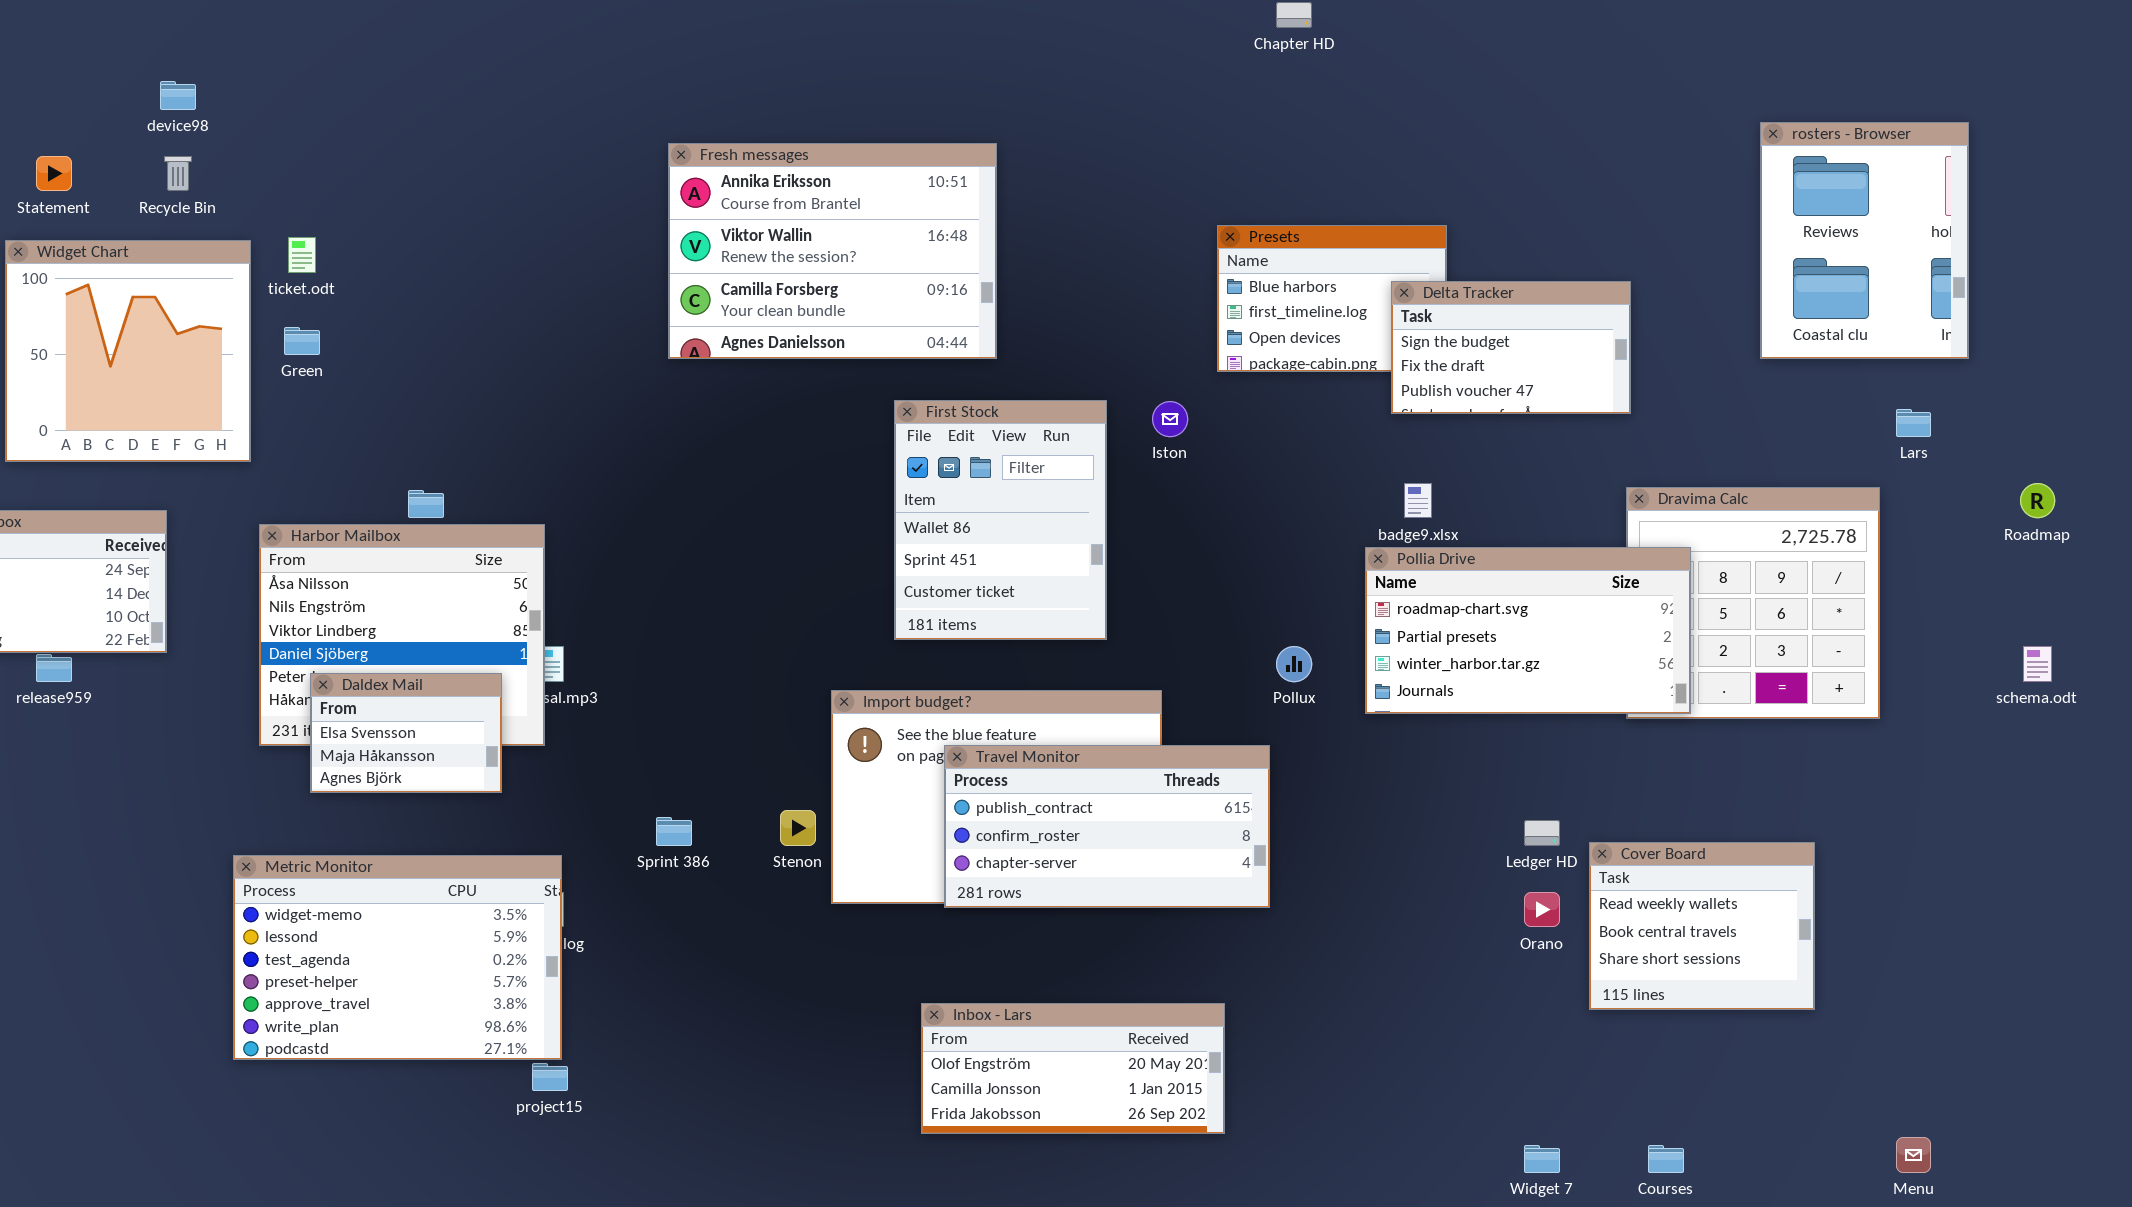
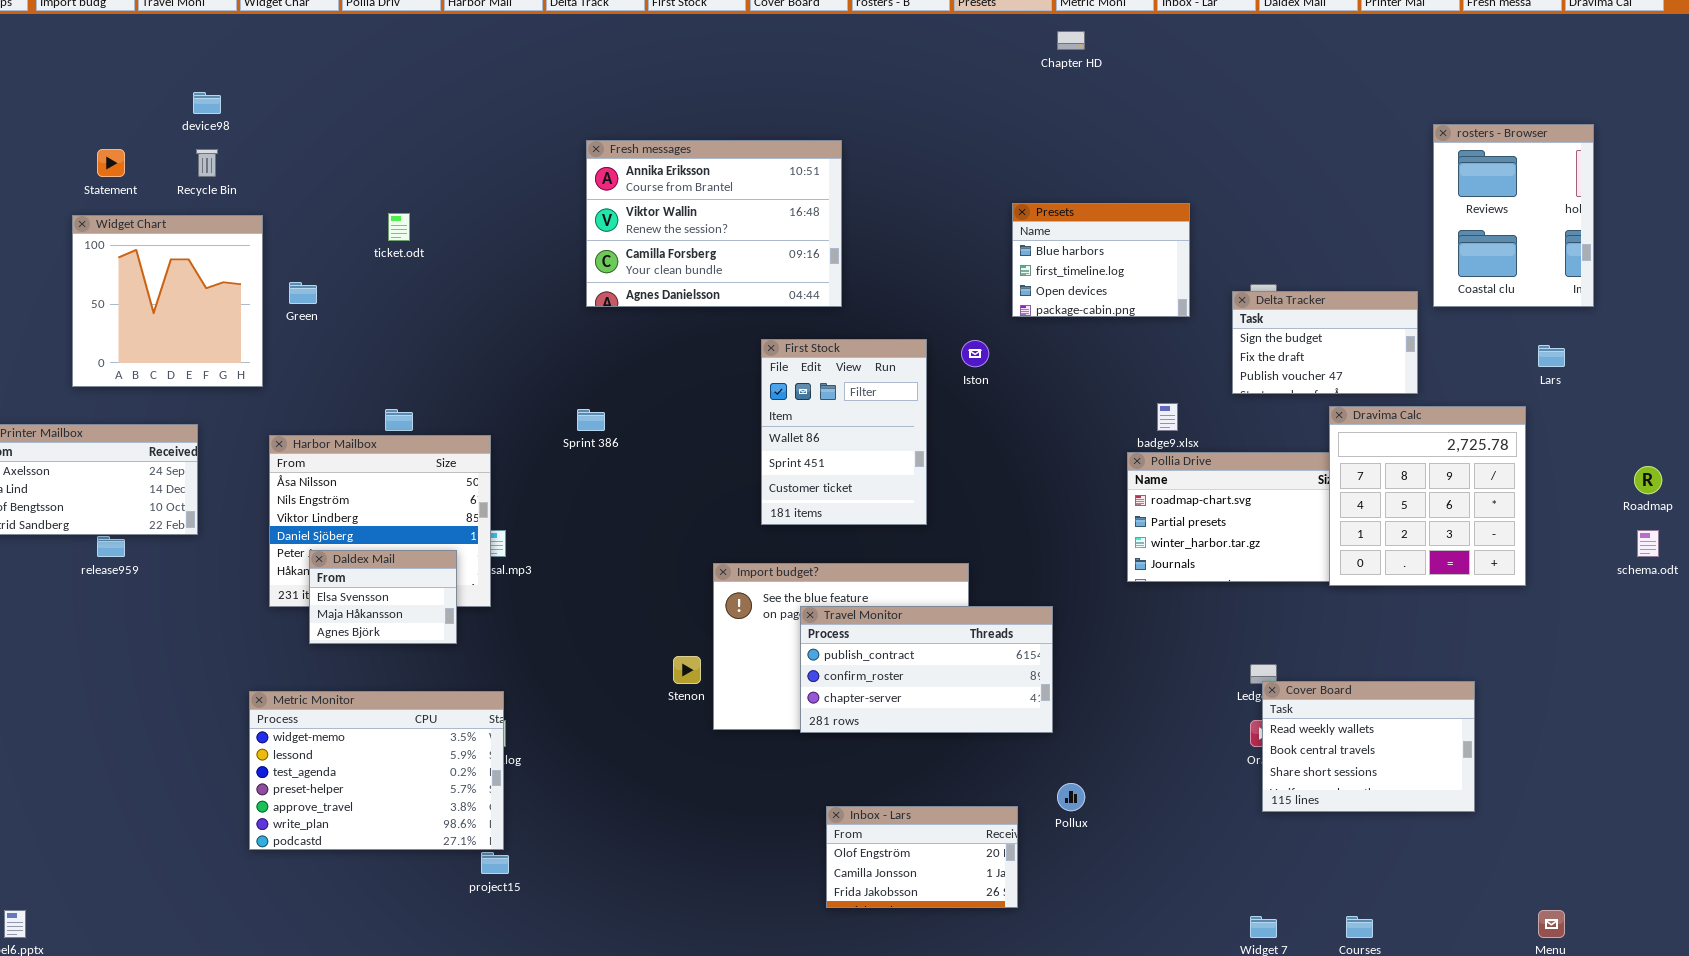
ticket.odt: [288,237,316,273] -> [388,213,410,241], moved
Delta Tracker: [1391,281,1631,414] -> [1232,291,1418,394], moved
Roadmap: [2020,483,2055,518] -> [1634,466,1662,494], moved
Dravima Calc: [1626,487,1880,719] -> [1329,406,1526,586], raised
Pollux: [1276,646,1312,682] -> [1057,783,1085,811], moved
Sprint 386: [656,817,692,846] -> [577,409,605,431], moved
Cover Board: [1589,842,1815,1010] -> [1262,681,1475,812], resized
Inbox - Lars: [921,1003,1225,1134] -> [826,806,1018,908], resized

